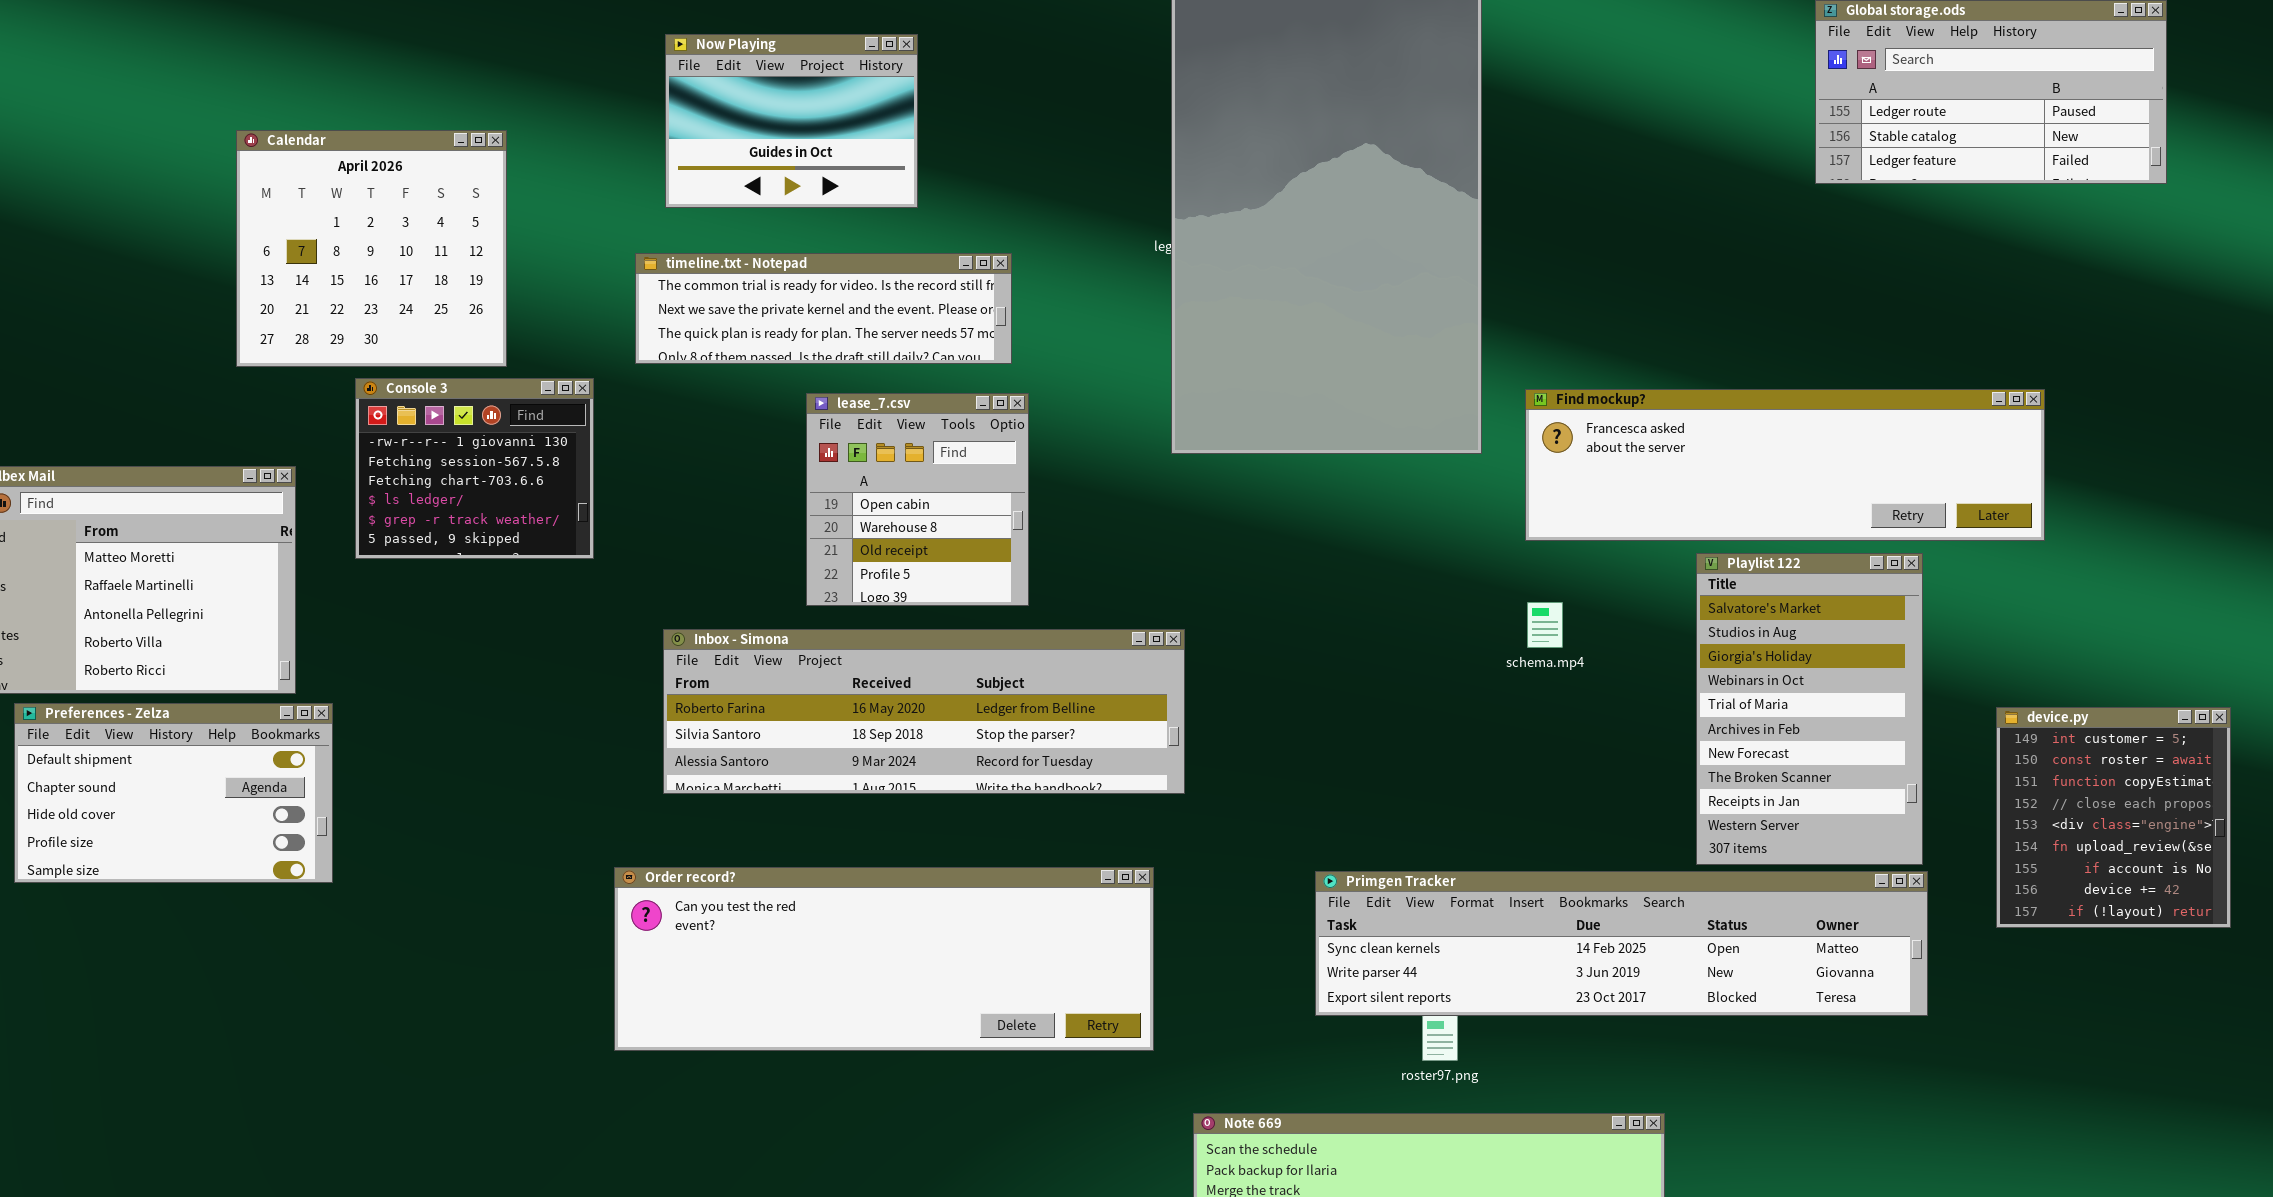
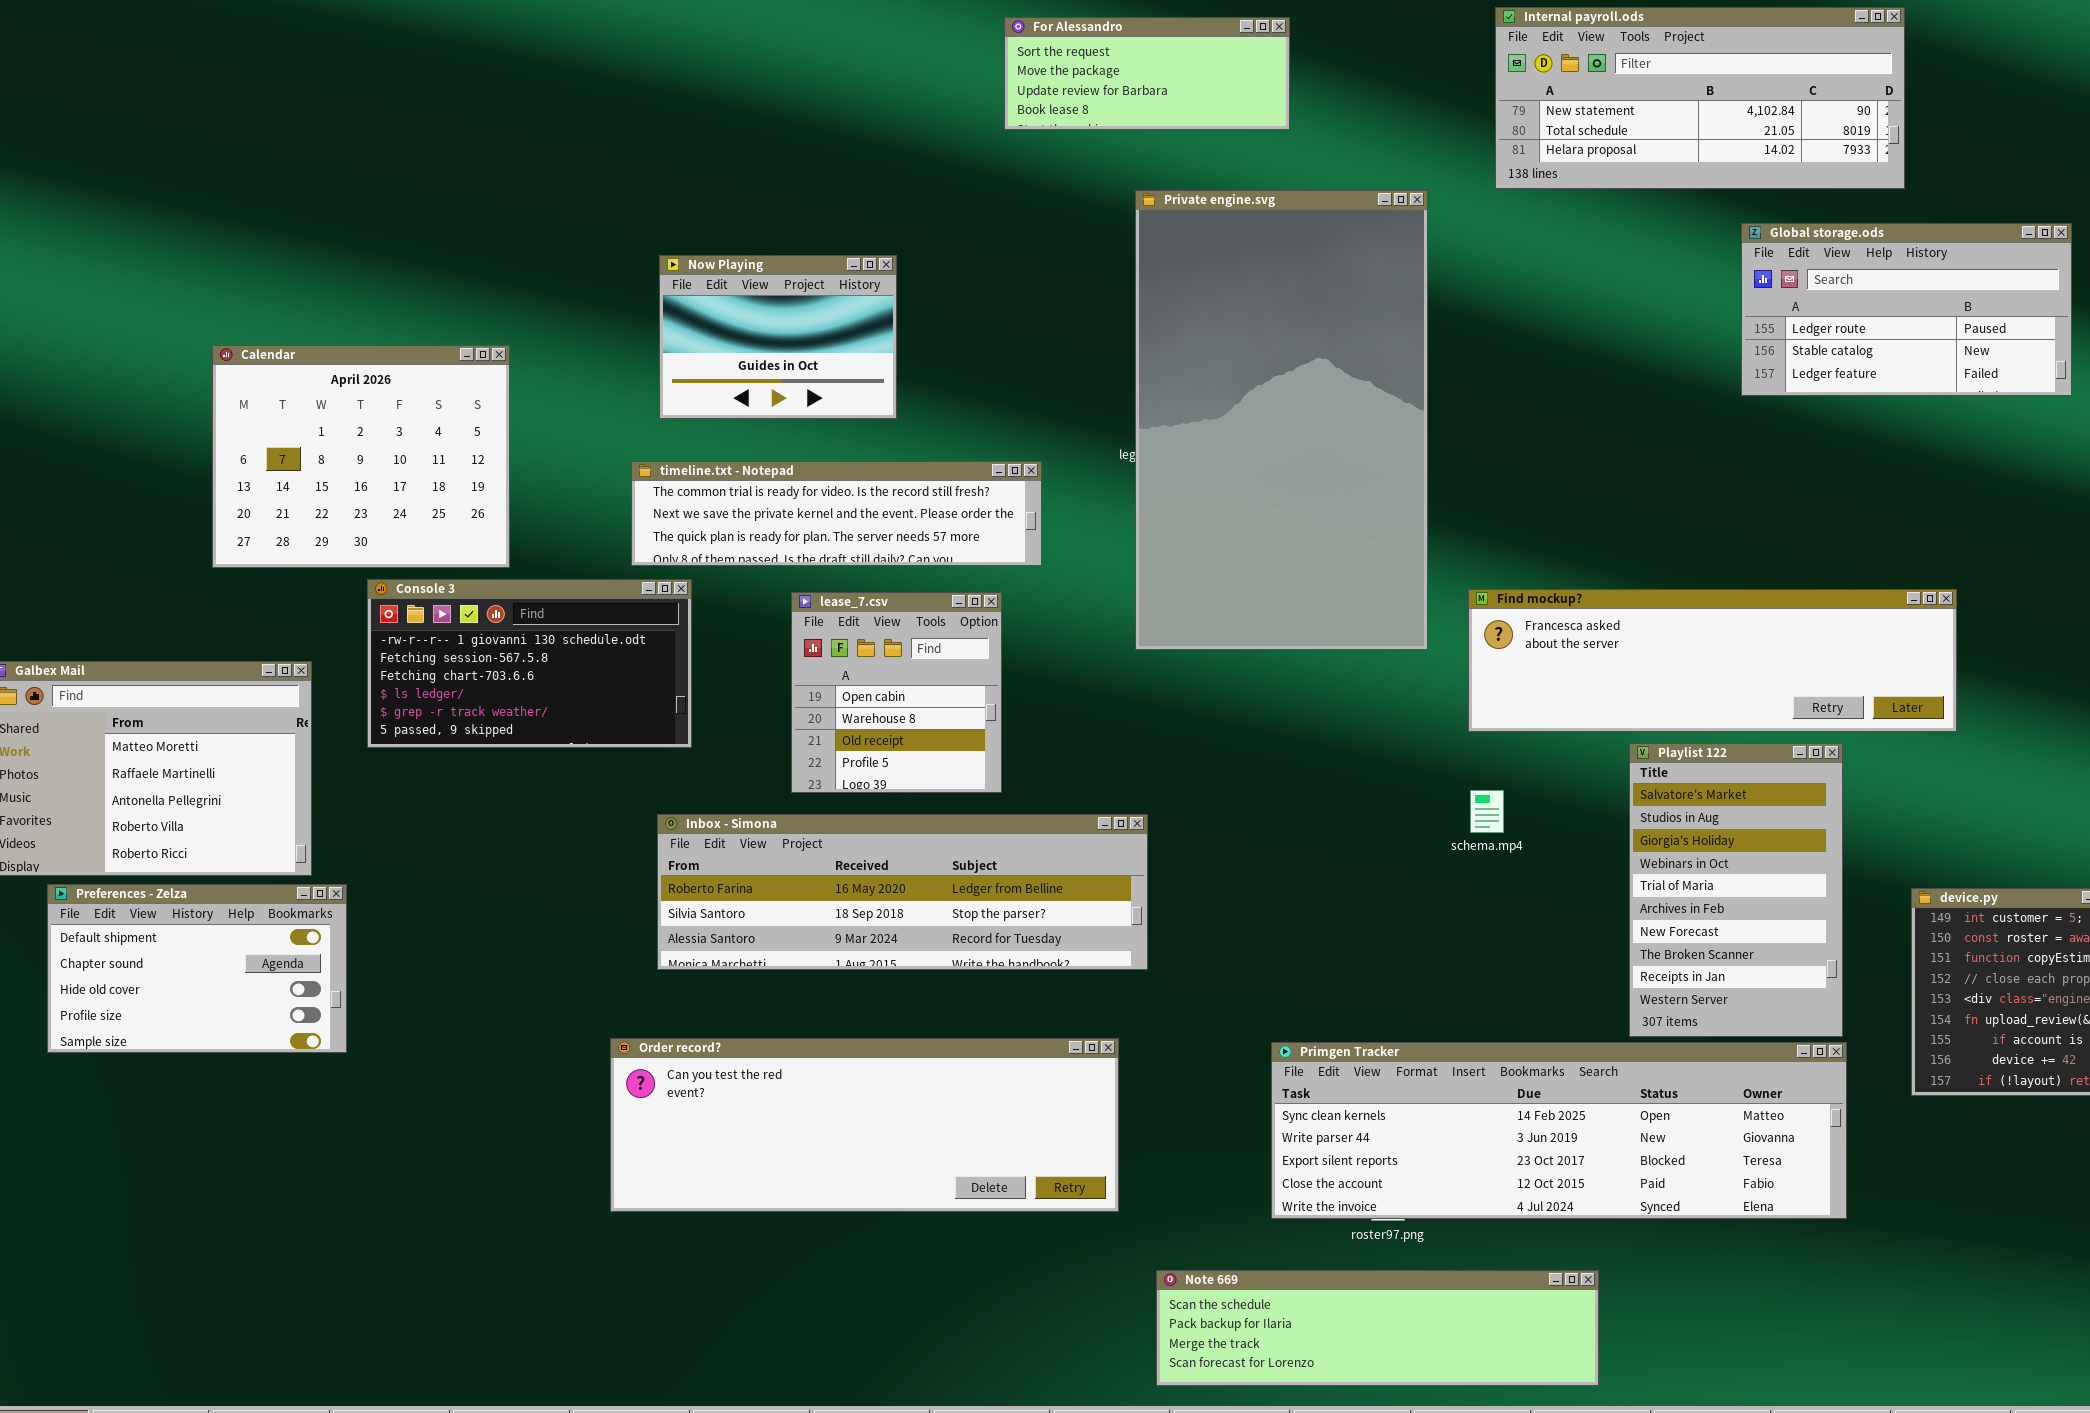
Calendar: [236,130,507,367] -> [212,345,510,568], resized
timeline.txt - Notepad: [635,253,1012,364] -> [631,461,1042,566], resized
Console 3: [355,378,594,559] -> [367,579,692,748], resized
Primgen Tracker: [1315,871,1928,1016] -> [1271,1042,1847,1219], resized

